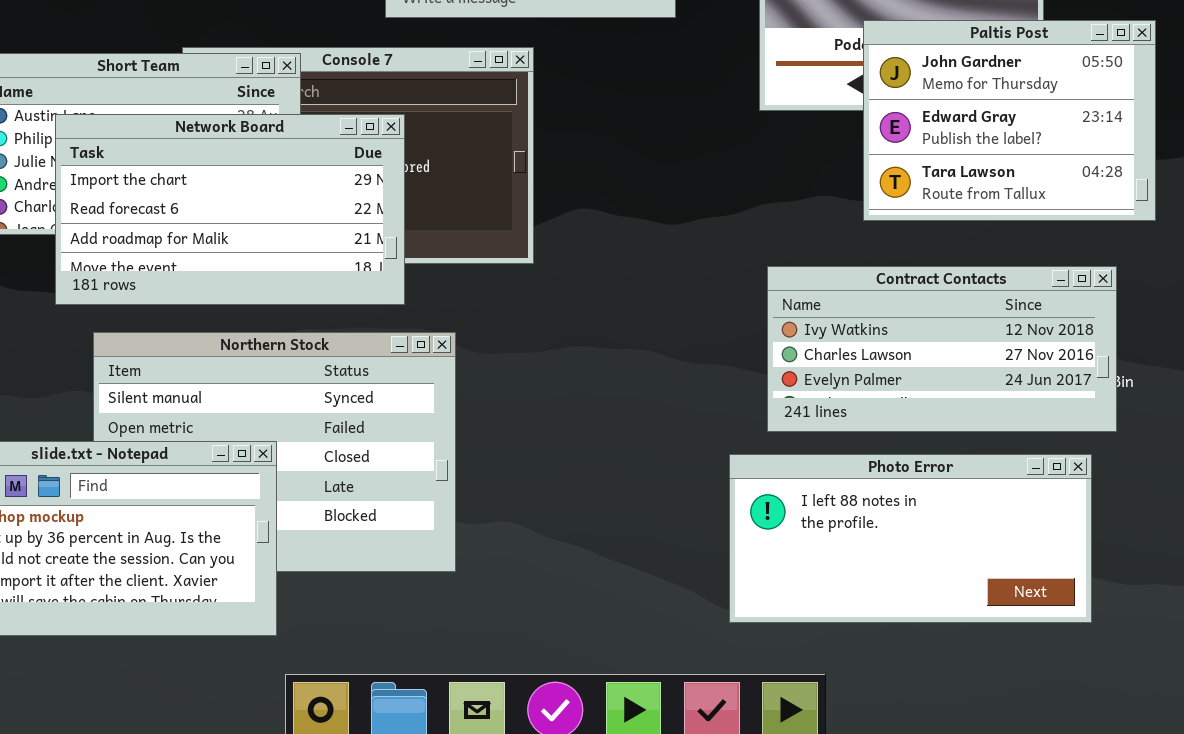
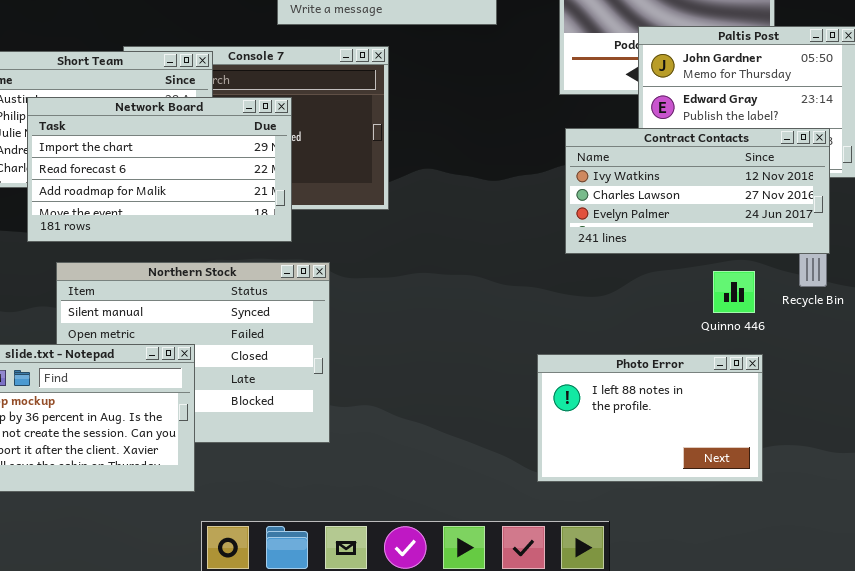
Contract Contacts: [767,266,1117,432] -> [565,128,830,254], moved
Photo Error: [729,454,1092,623] -> [537,354,763,482], resized

